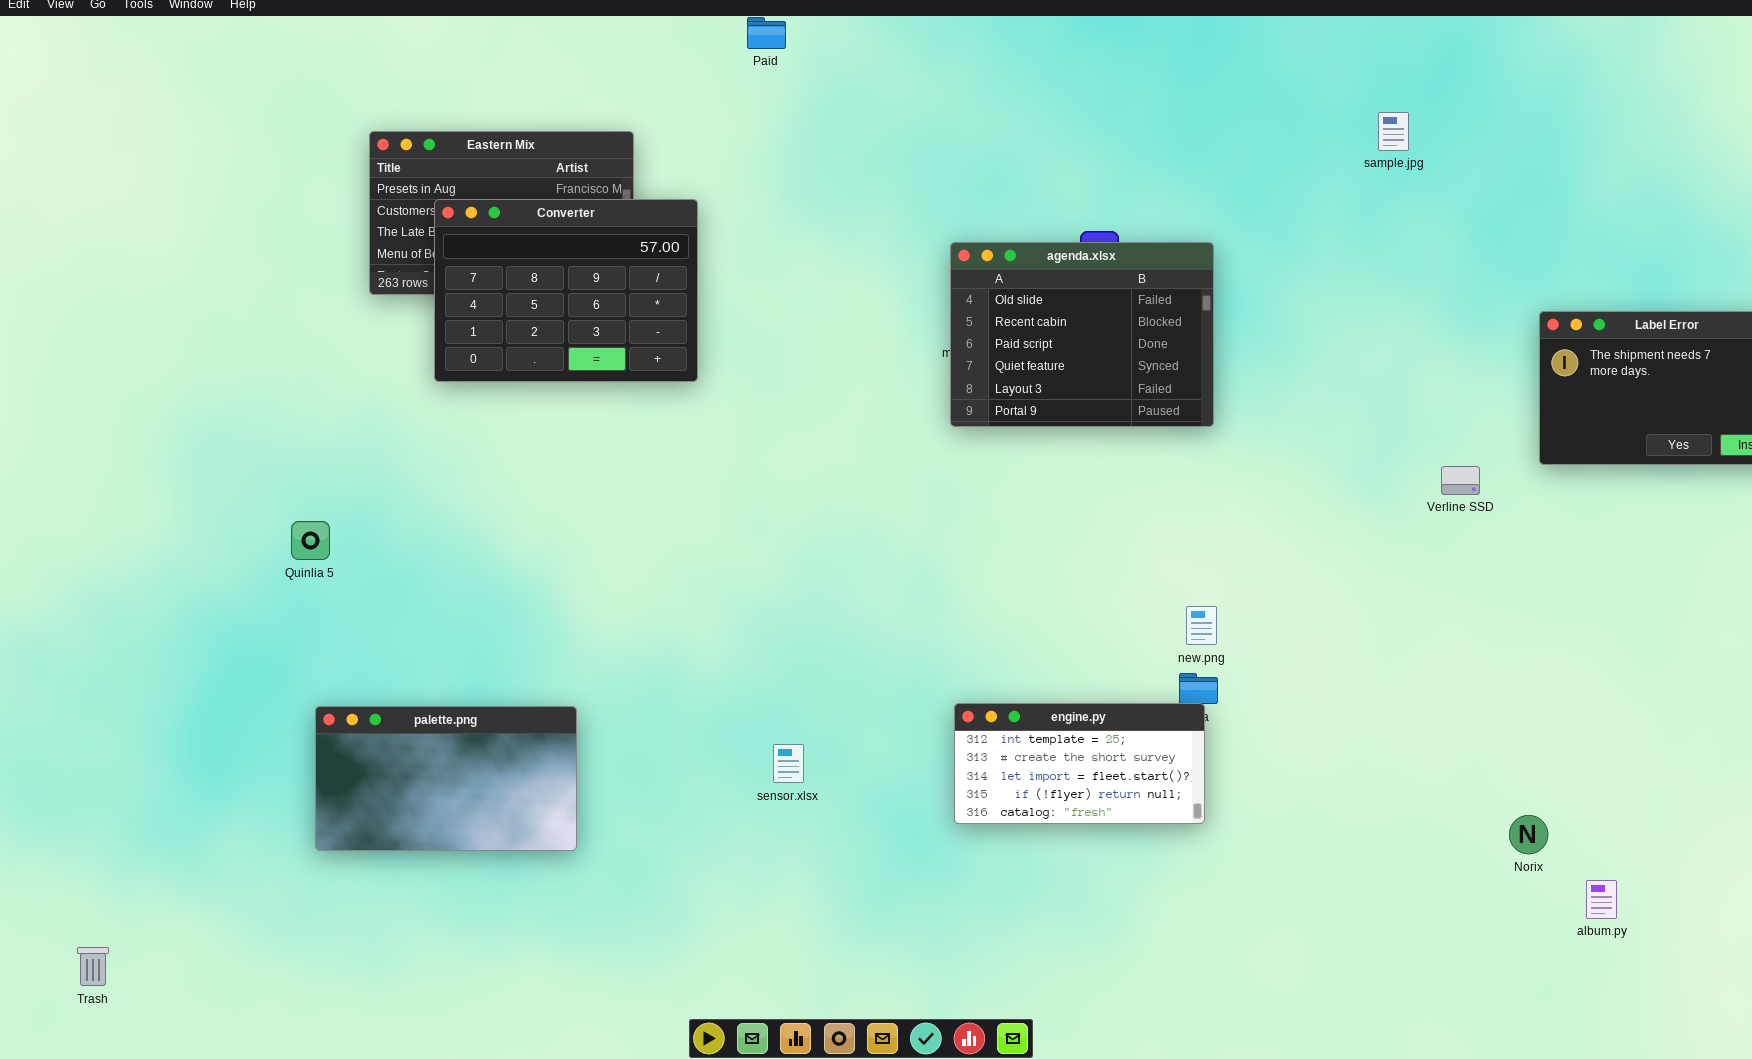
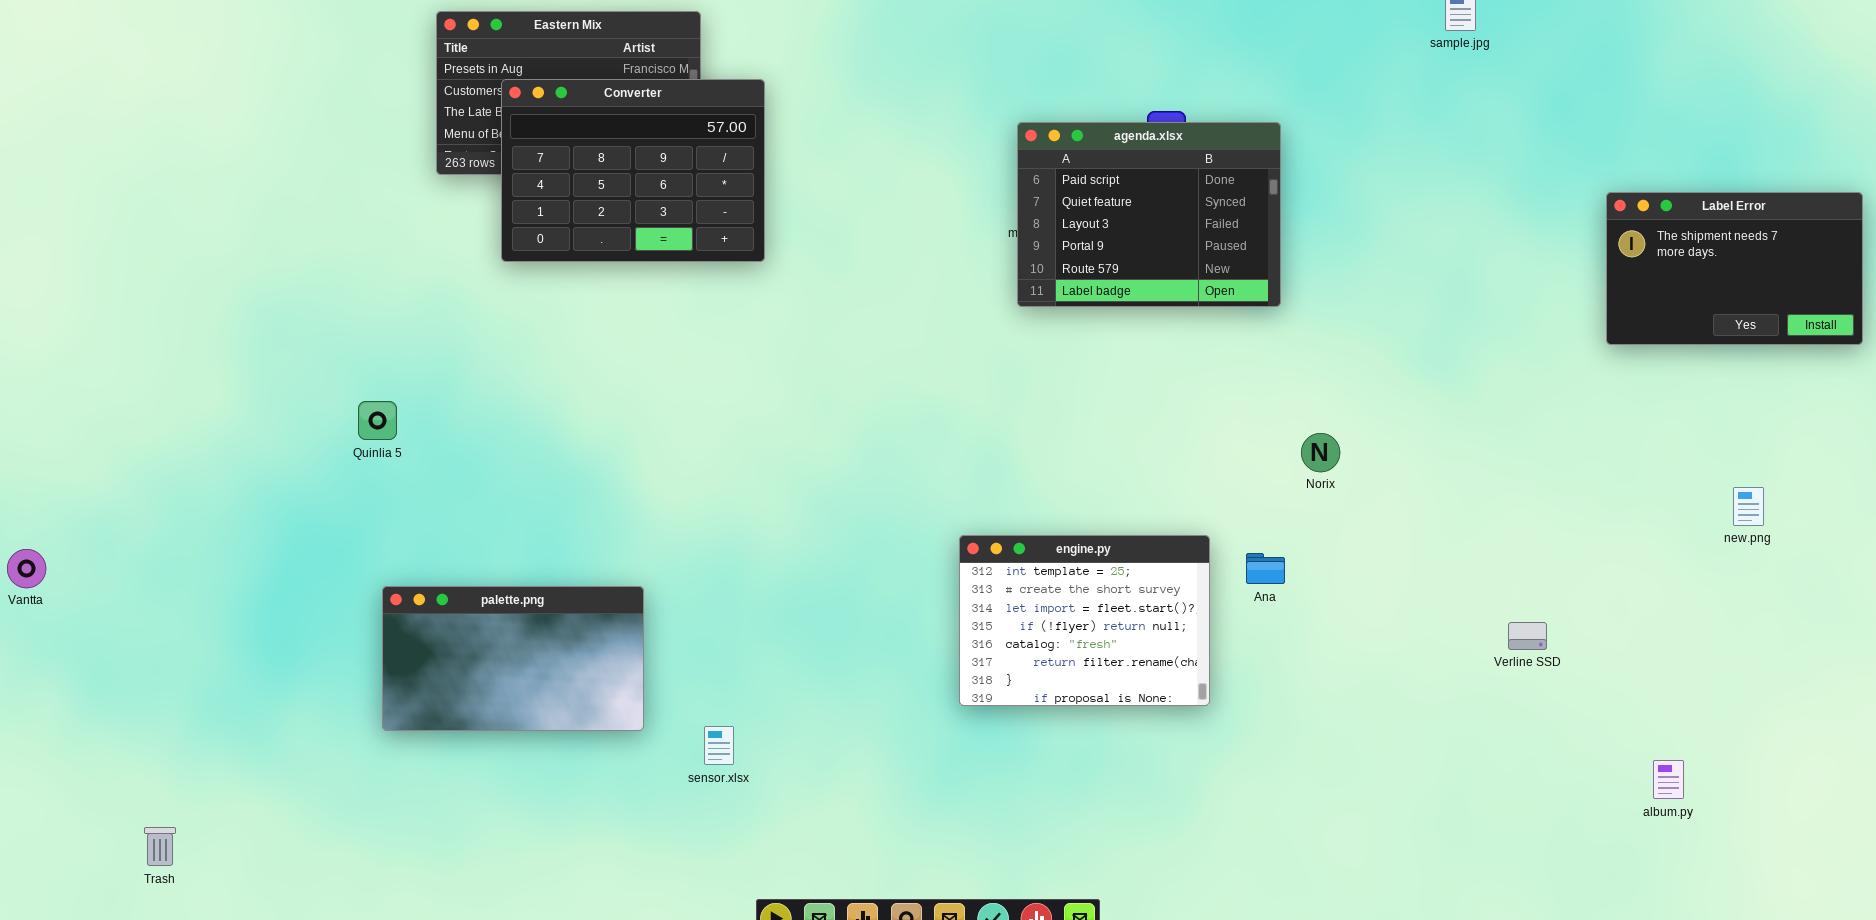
agenda.xlsx: [950,242,1214,427] -> [1017,122,1281,307], scrolled down 2 rows
Verline SSD: [1441,466,1480,495] -> [1508,622,1547,650], moved
new.png: [1186,606,1217,645] -> [1733,487,1764,526], moved
engine.py: [954,703,1205,824] -> [959,535,1210,706], moved, resized
sensor.xlsx: [773,744,804,783] -> [704,726,734,765], moved
Norix: [1509,815,1548,854] -> [1301,433,1340,472], moved

